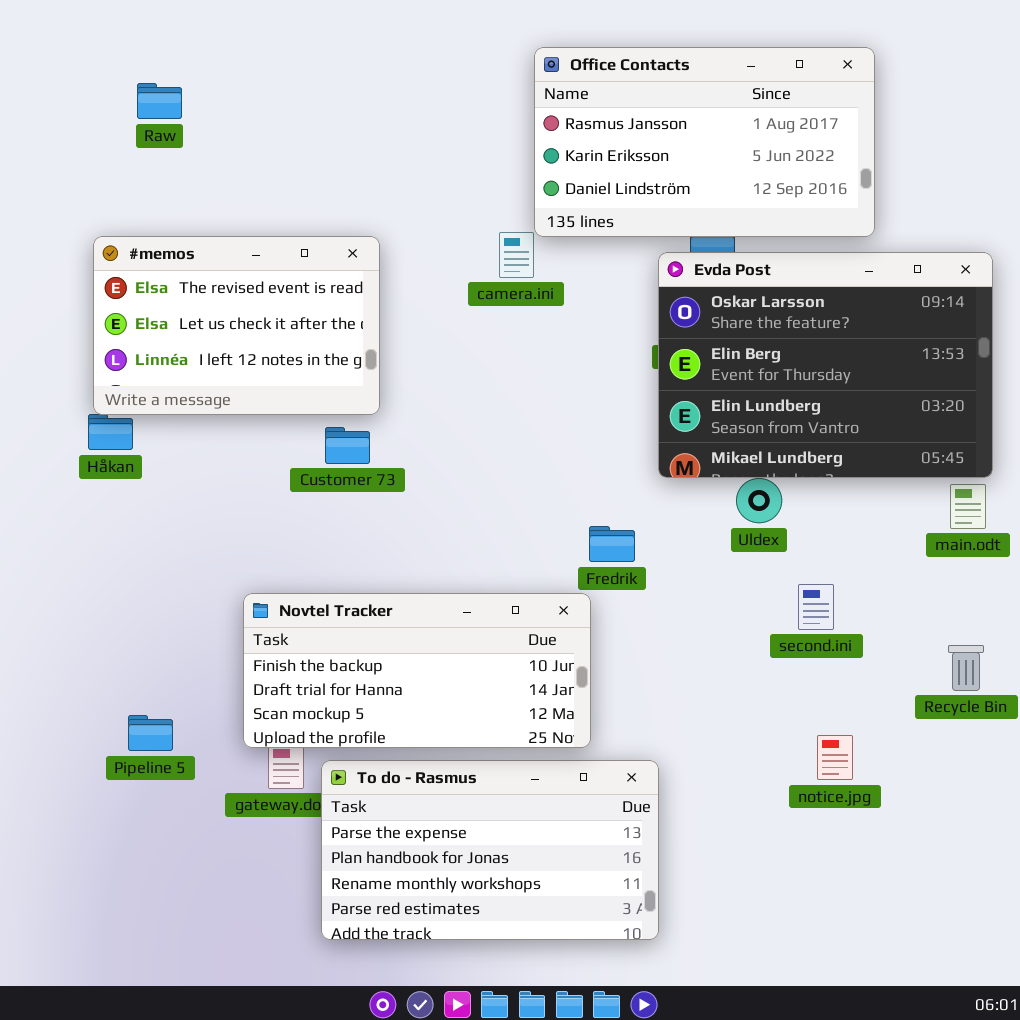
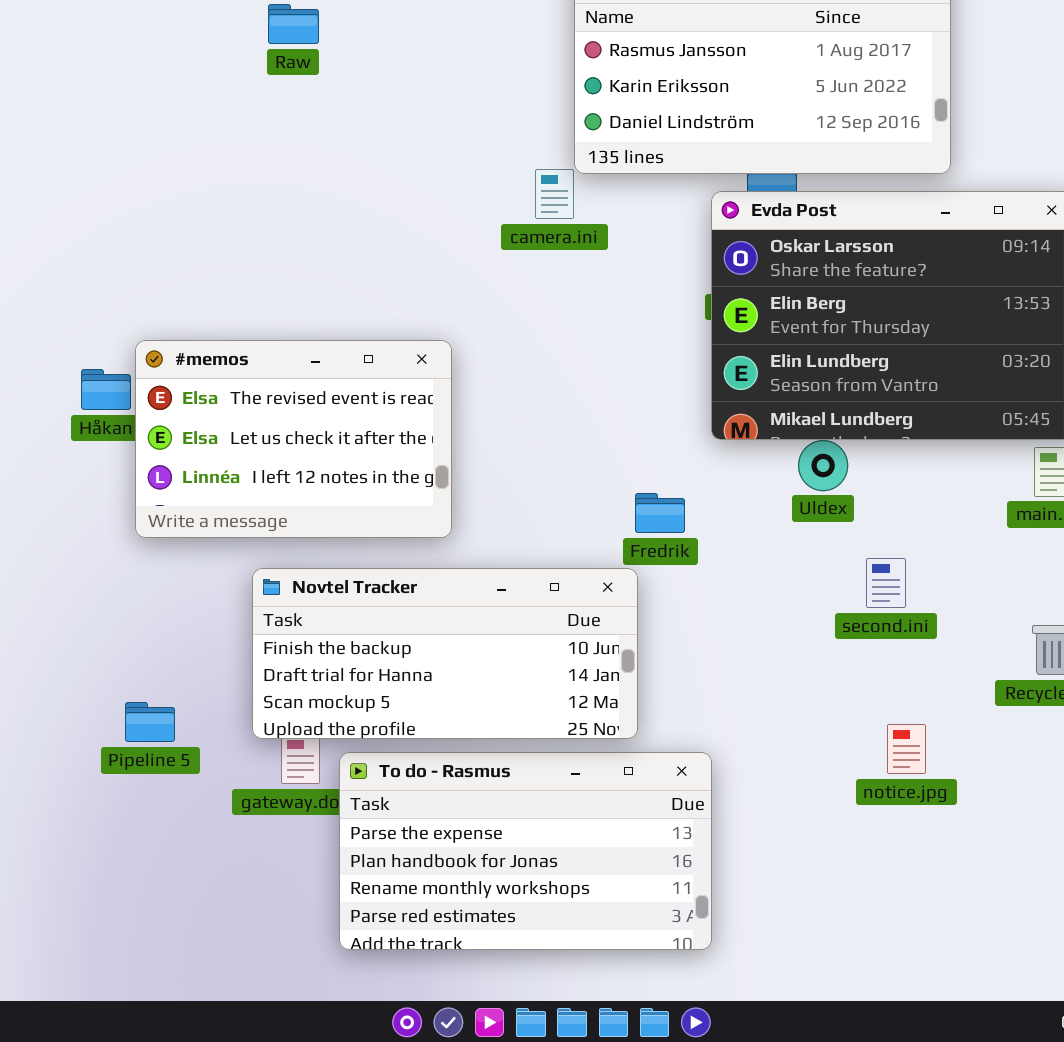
Raw: [137,83,182,119] -> [268,4,319,44], moved
#memos: [93,236,380,415] -> [135,340,452,538], moved

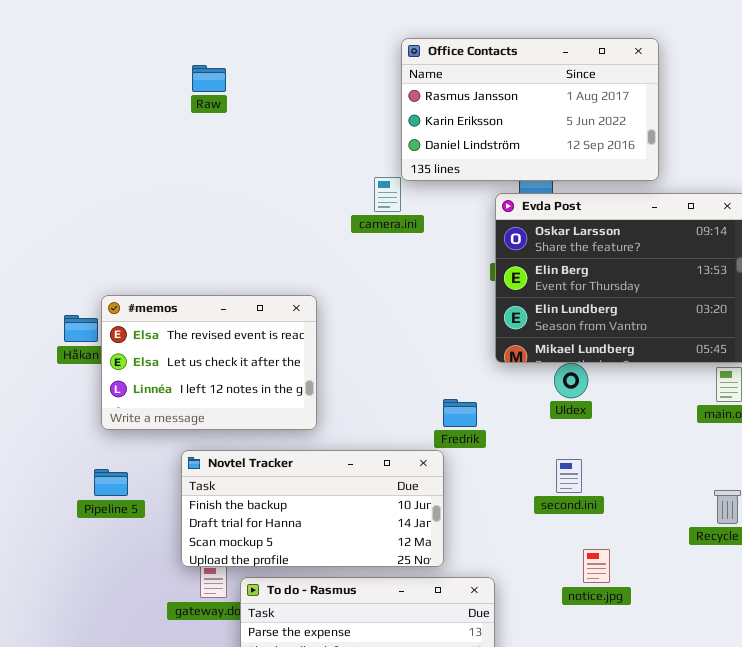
second.ini: [866,558,906,608] -> [556,459,582,493], moved
Pipeline 5: [125,702,175,742] -> [94,469,128,496], moved
notice.jpg: [887,724,926,774] -> [583,549,610,583], moved

